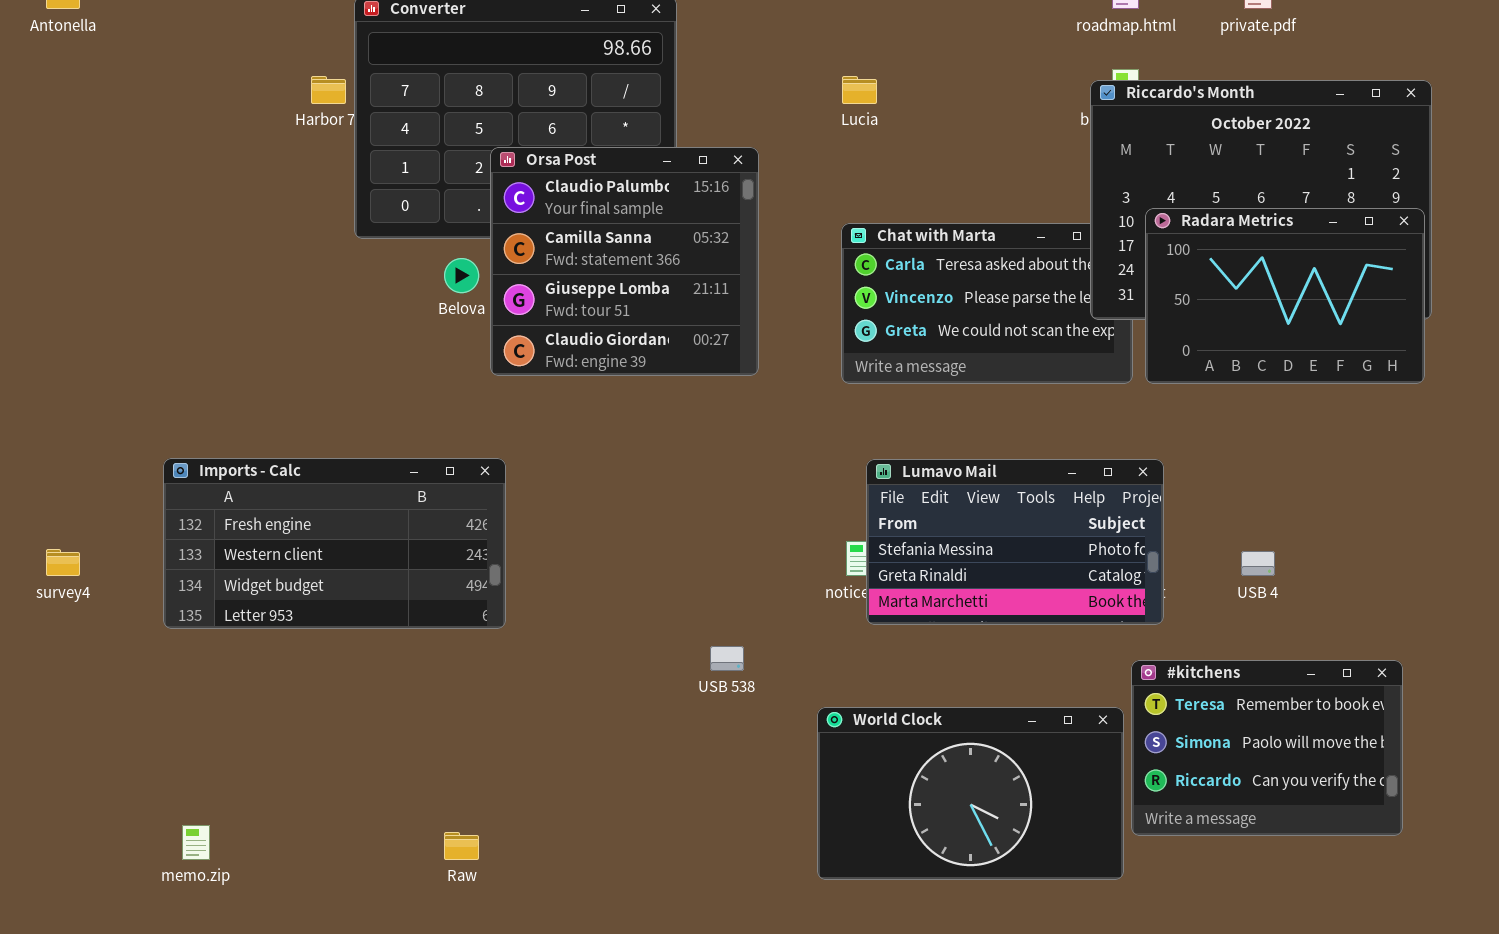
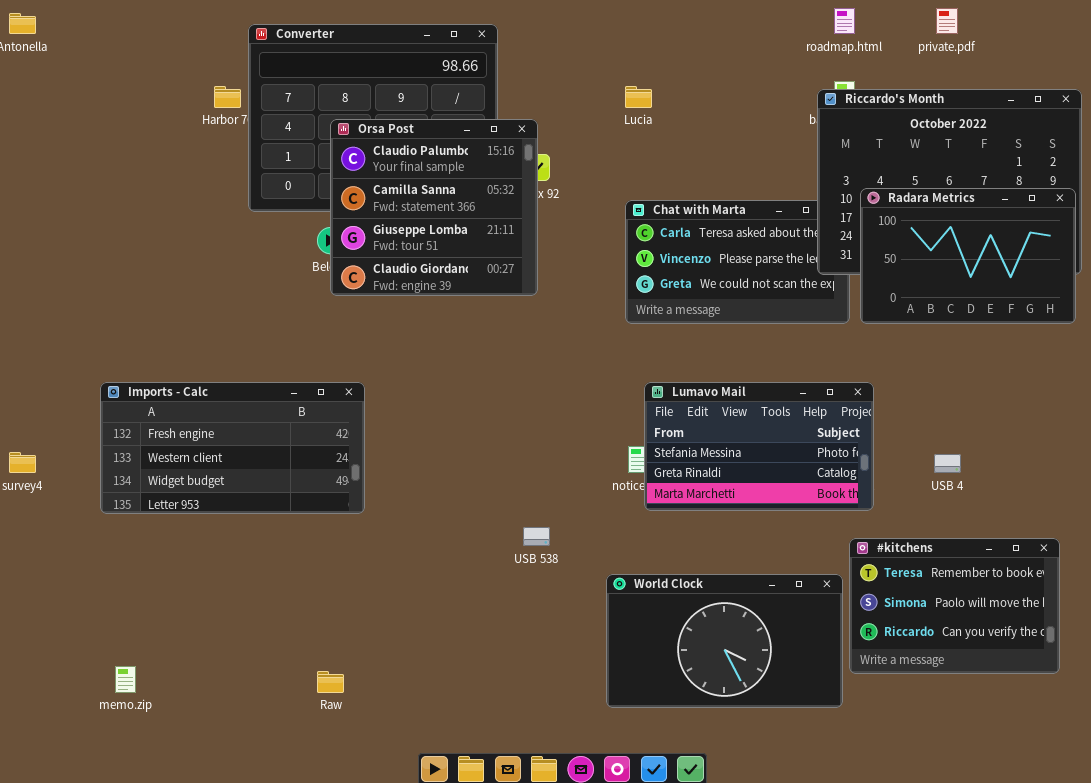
Orsa Post: [490,147,759,376] -> [330,119,538,296], moved

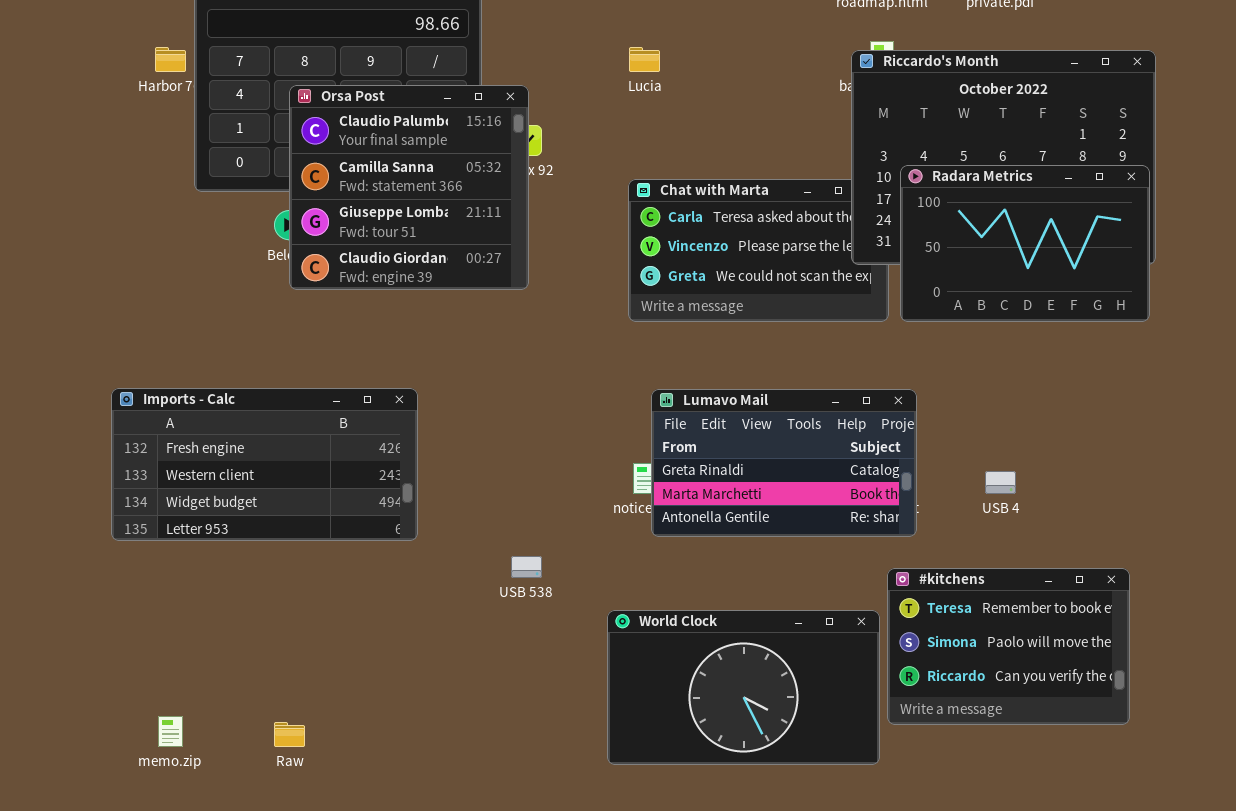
Imports - Calc: [100,382,365,514] -> [111,388,418,541], moved
Lumavo Mail: [644,382,874,511] -> [651,389,917,537], scrolled down 1 row
memo.zip: [115,666,136,693] -> [158,716,183,747], moved

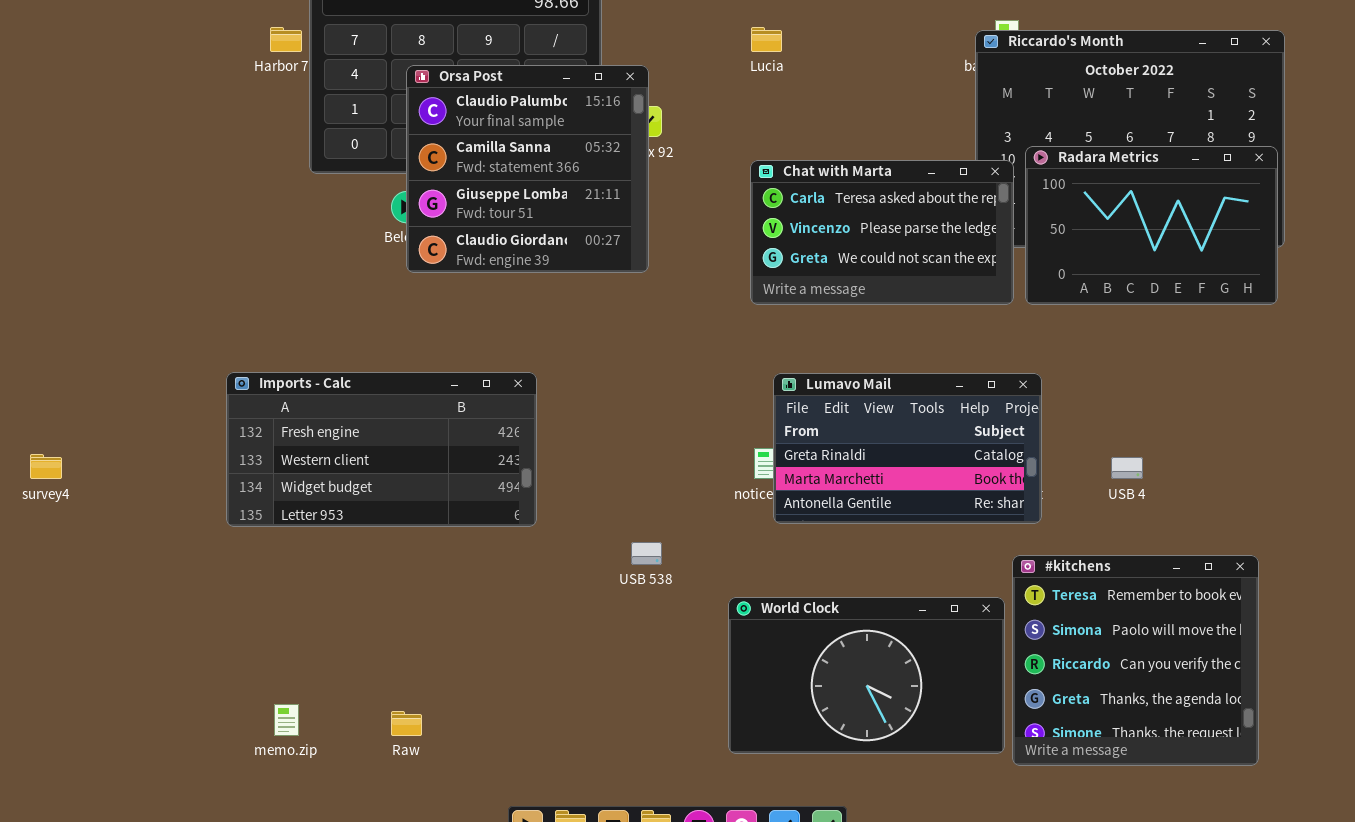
Chat with Marta: [628,179,889,322] -> [750,160,1014,305], raised
#kitchens: [887,568,1130,725] -> [1012,555,1259,766], resized

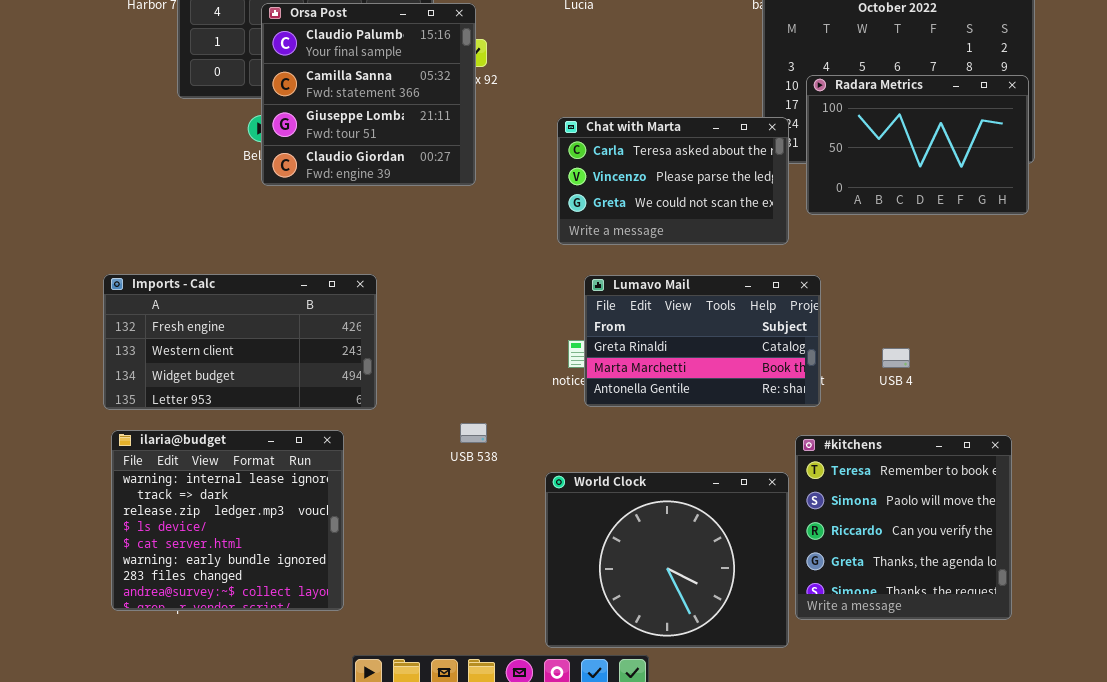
Chat with Marta: [750,160,1014,305] -> [557,117,789,245], moved
ilaria@budget: none -> [111,430,344,611], opened
World Clock: [728,597,1005,754] -> [545,472,789,648], resized

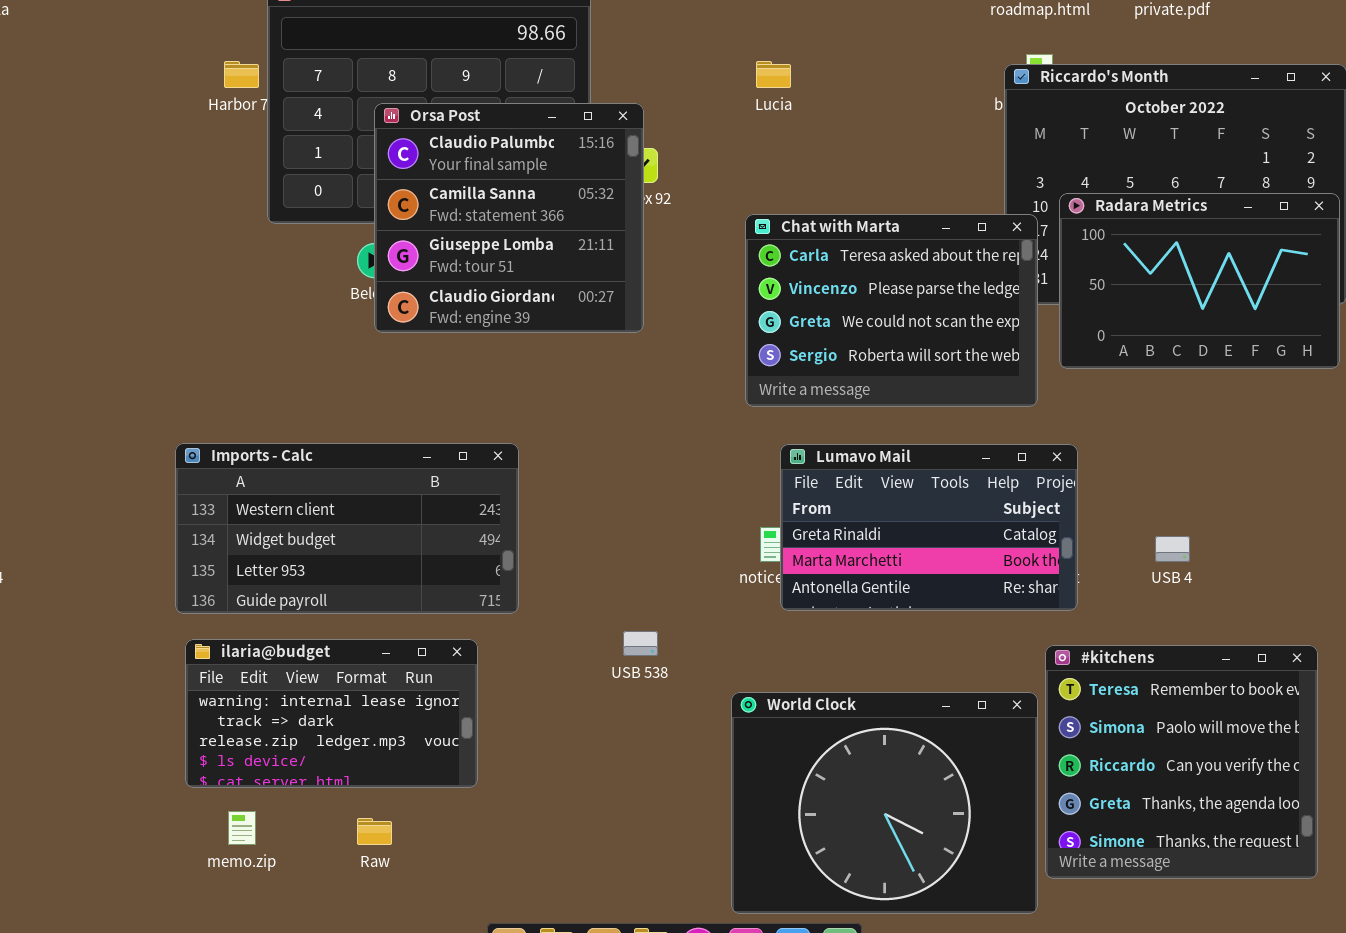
Chat with Marta: [557,117,789,245] -> [745,214,1038,407], resized
Imports - Calc: [103,274,377,410] -> [175,443,519,614], scrolled down 1 row
ilaria@budget: [111,430,344,611] -> [185,639,478,788], resized

